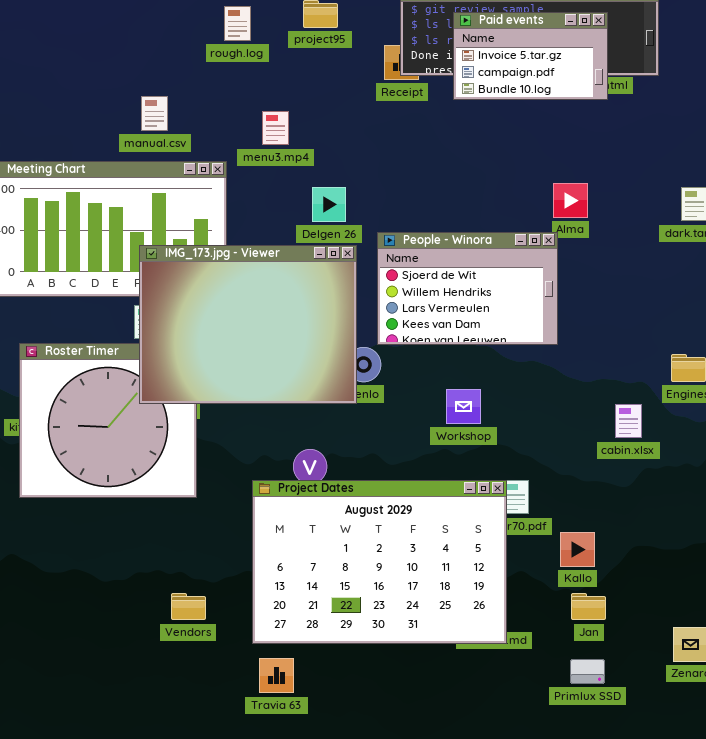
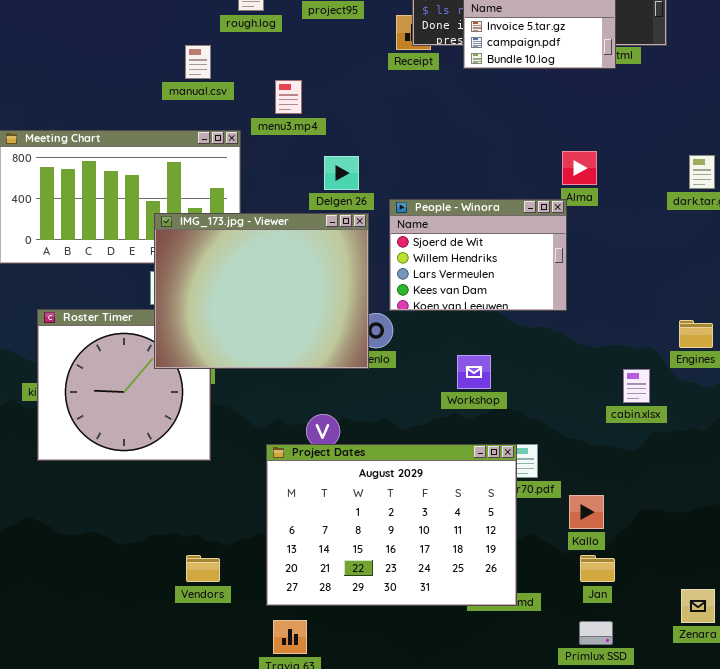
manual.csv: [141,96,168,131] -> [185,45,211,79], moved

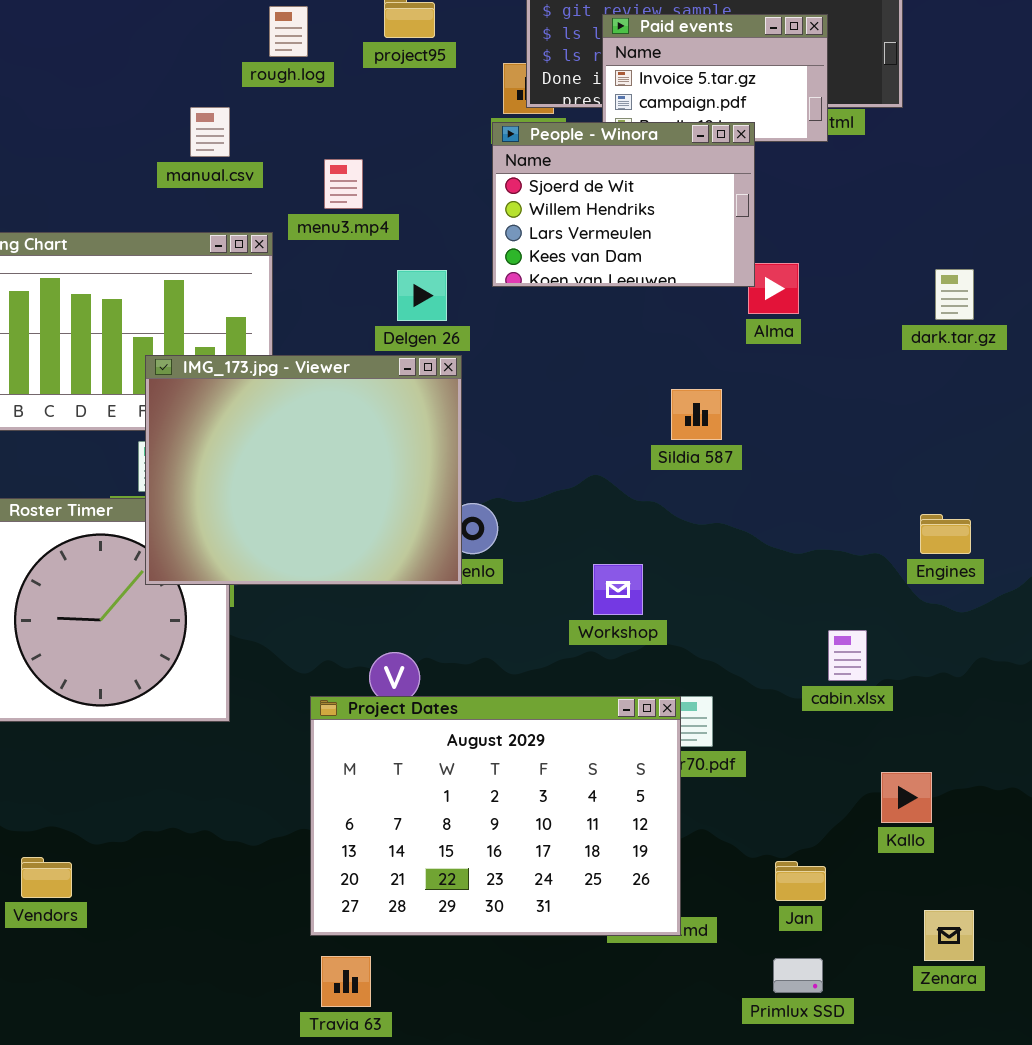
People - Winora: [389,199,567,311] -> [492,122,755,287], moved
cabin.xlsx: [623,369,650,403] -> [828,630,867,681], moved
Kallo: [569,495,604,529] -> [881,772,932,823], moved
Vendors: [186,555,220,582] -> [21,857,72,898], moved

